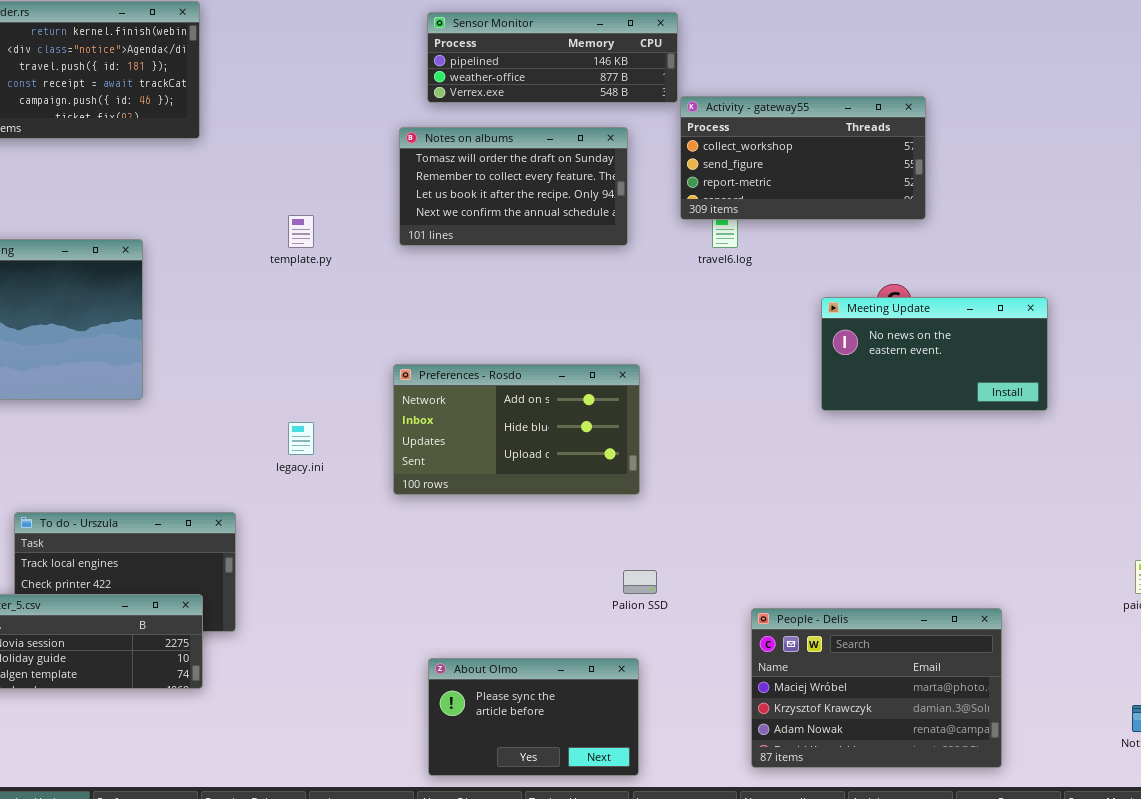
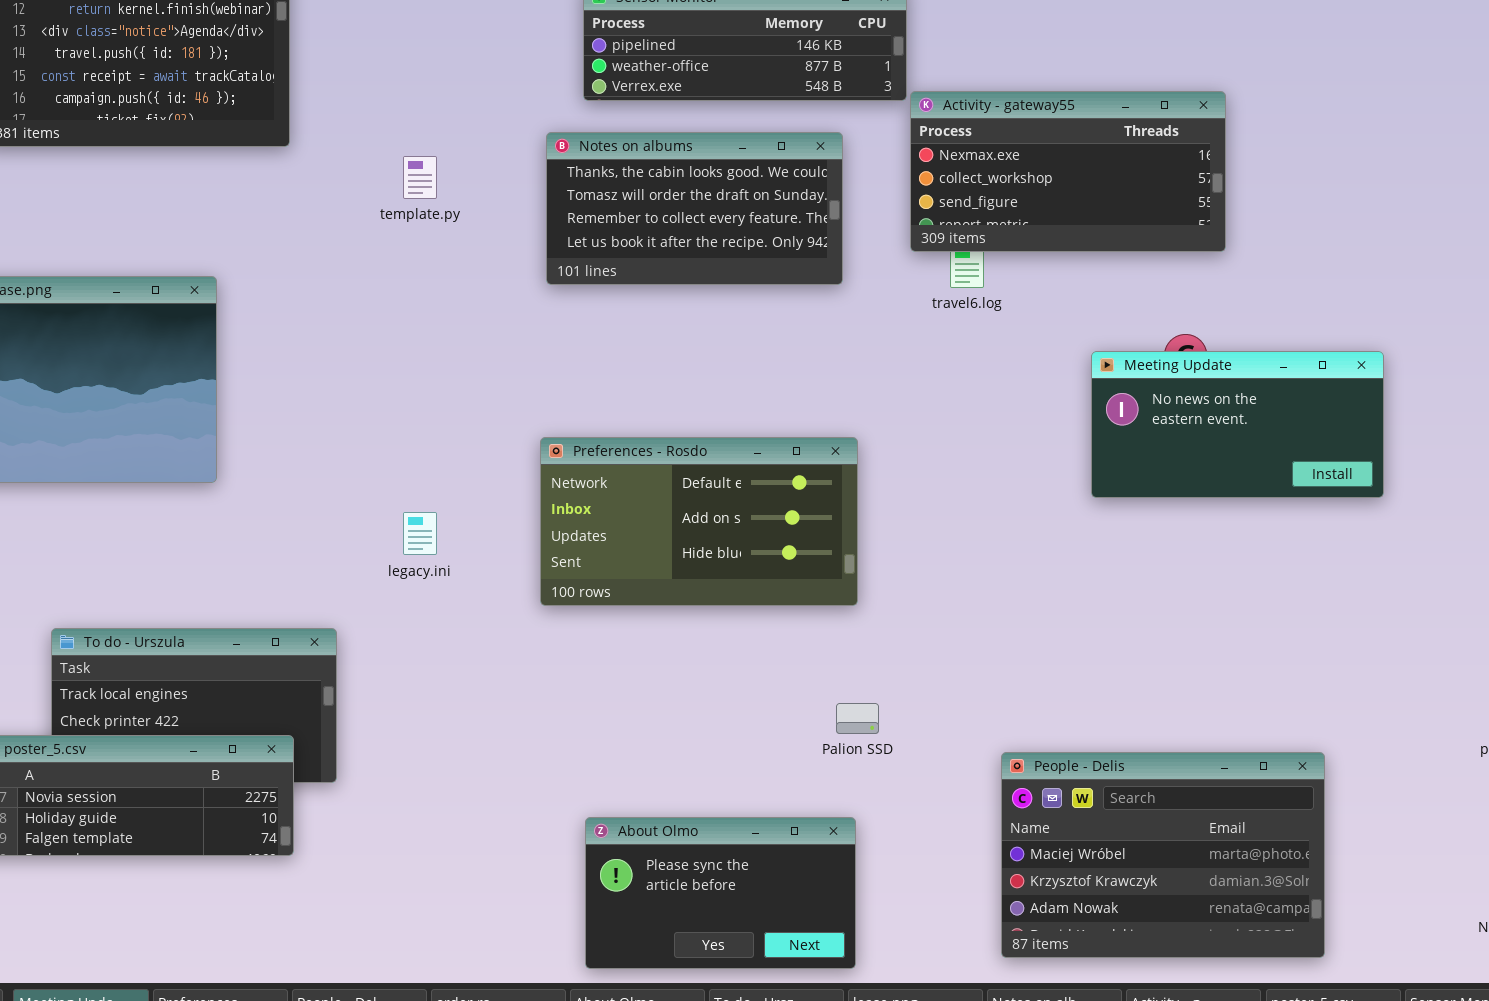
Activity - gateway55: [680,96,926,220] -> [910,91,1226,252], scrolled up 1 row
Notes on albums: [399,127,628,246] -> [546,132,843,285], scrolled up 1 row
template.py: [288,215,314,248] -> [403,156,437,199], moved
Preferences - Rosdo: [393,364,640,495] -> [540,437,858,606], scrolled up 1 row

